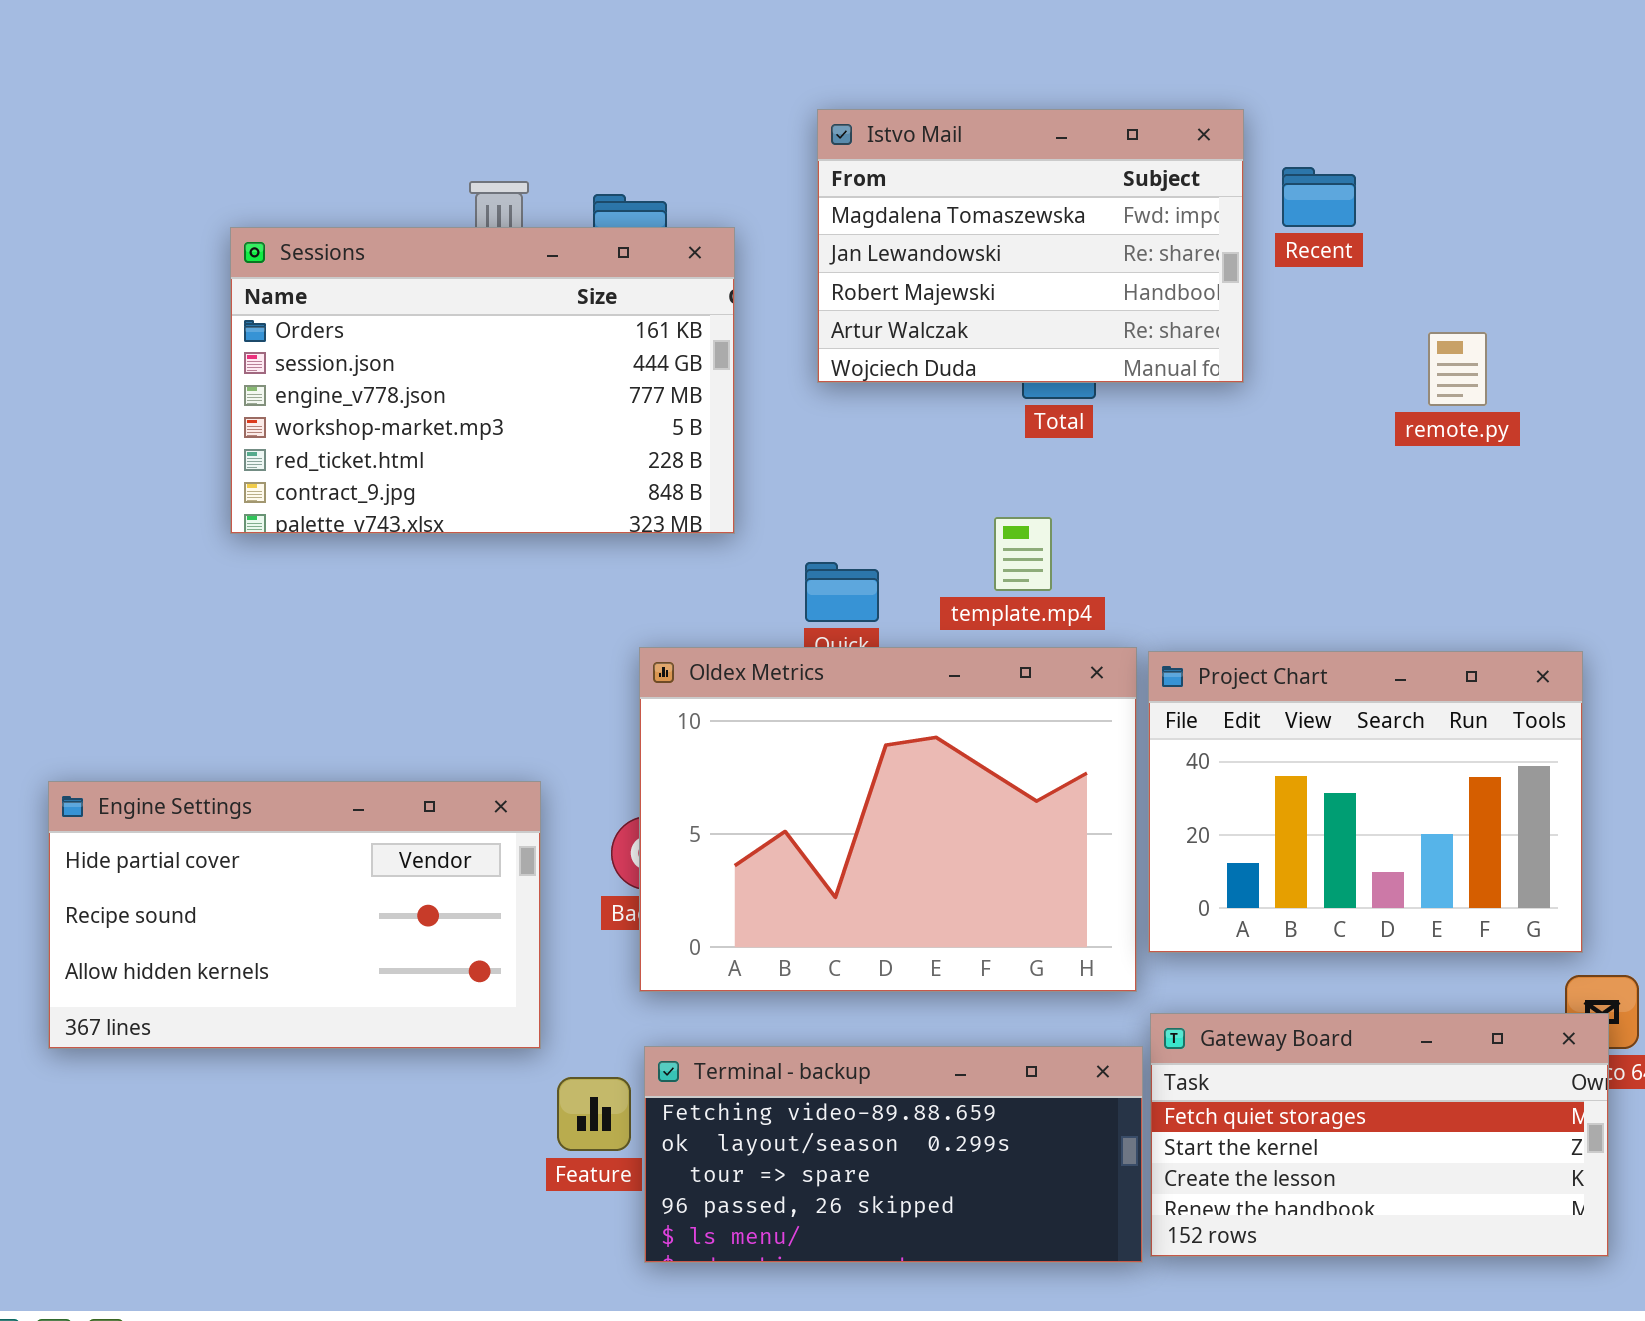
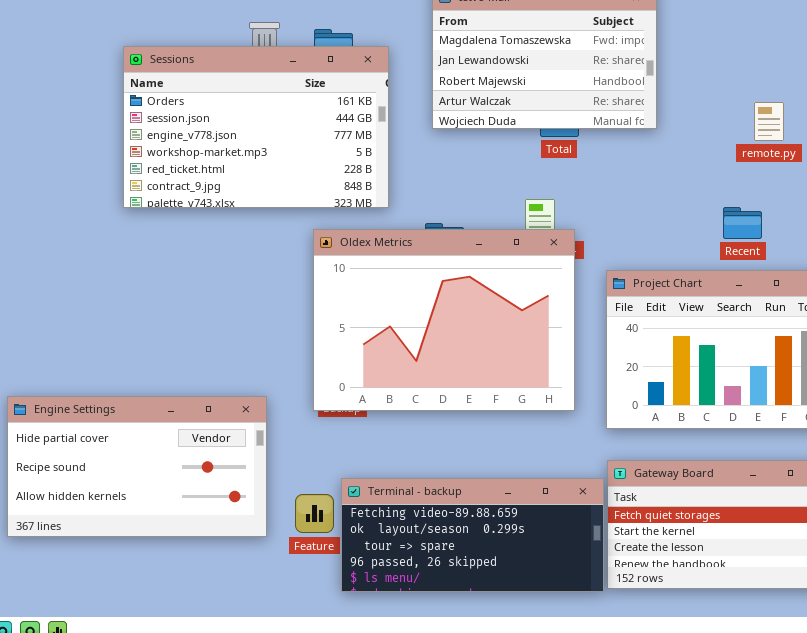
Recent: [1282,167,1356,227] -> [723,207,762,239], moved
Oldex Metrics: [639,647,1137,992] -> [313,229,575,411], moved
Engine Settings: [48,781,541,1049] -> [7,396,267,537], moved

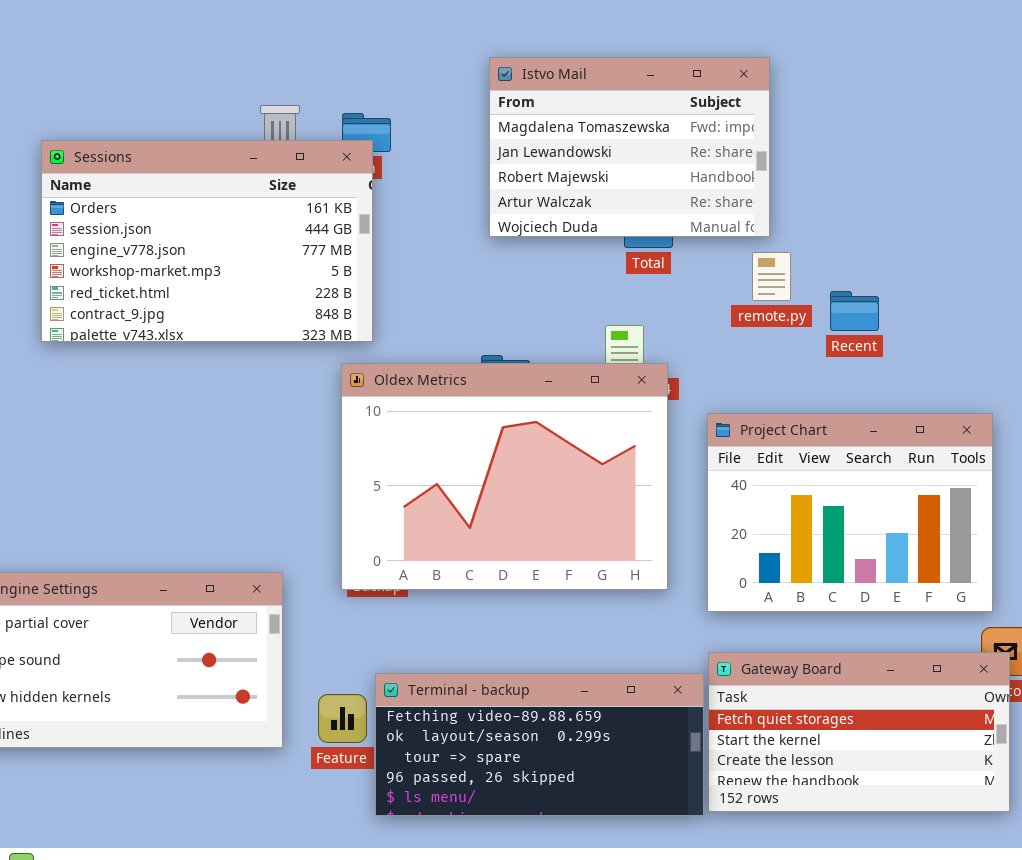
Sessions: [123,46,389,208] -> [41,140,373,342], moved
remote.py: [754,102,784,141] -> [752,252,791,301], moved
Recent: [723,207,762,239] -> [830,291,879,331], moved

